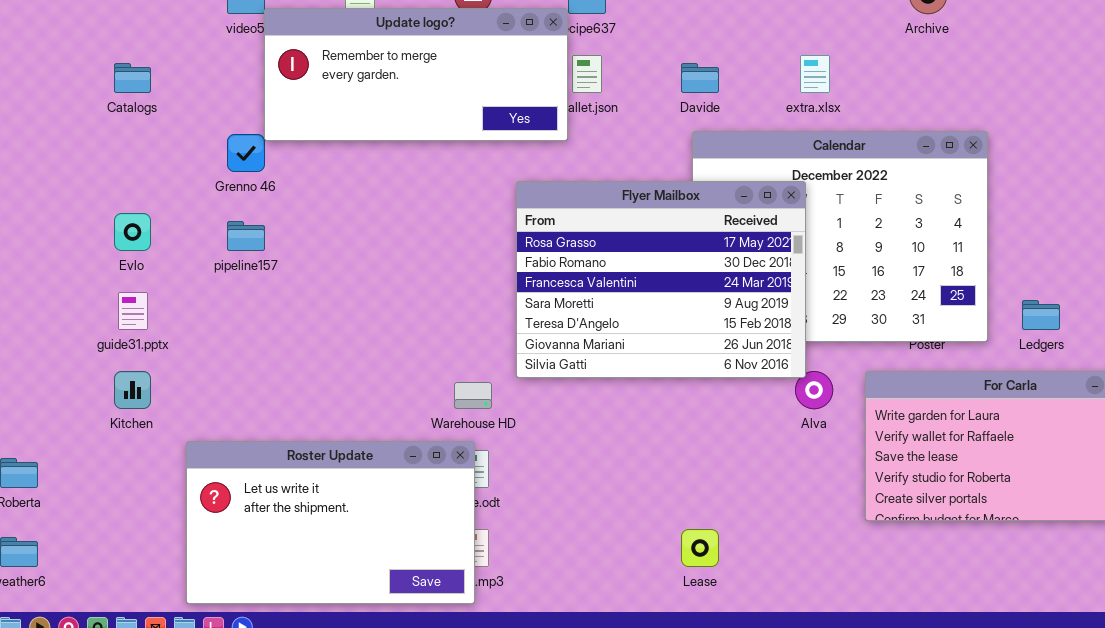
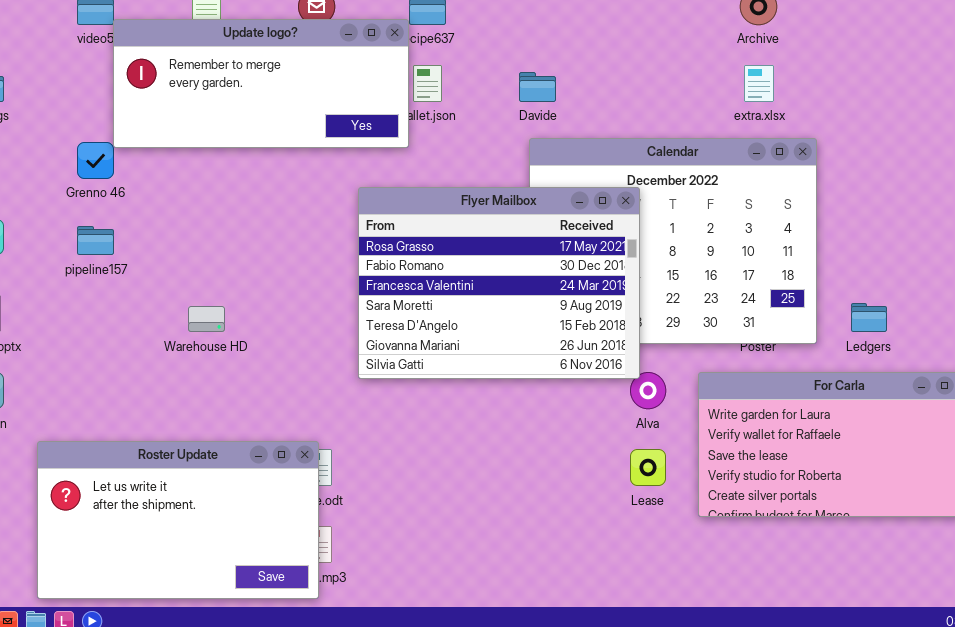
extra.xlsx: [800,55,830,93] -> [744,65,774,102], moved
Warehouse HD: [454,382,492,409] -> [188,306,225,332], moved
Lease: [681,529,719,567] -> [630,449,666,486], moved

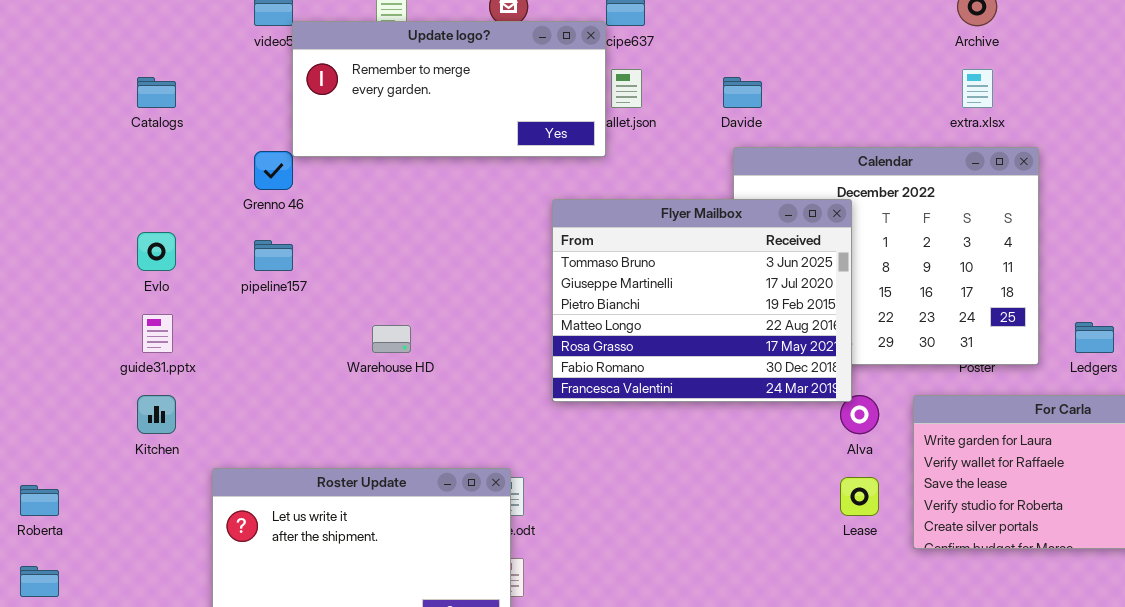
Flyer Mailbox: [358,187,640,379] -> [552,199,852,402], scrolled up 4 rows

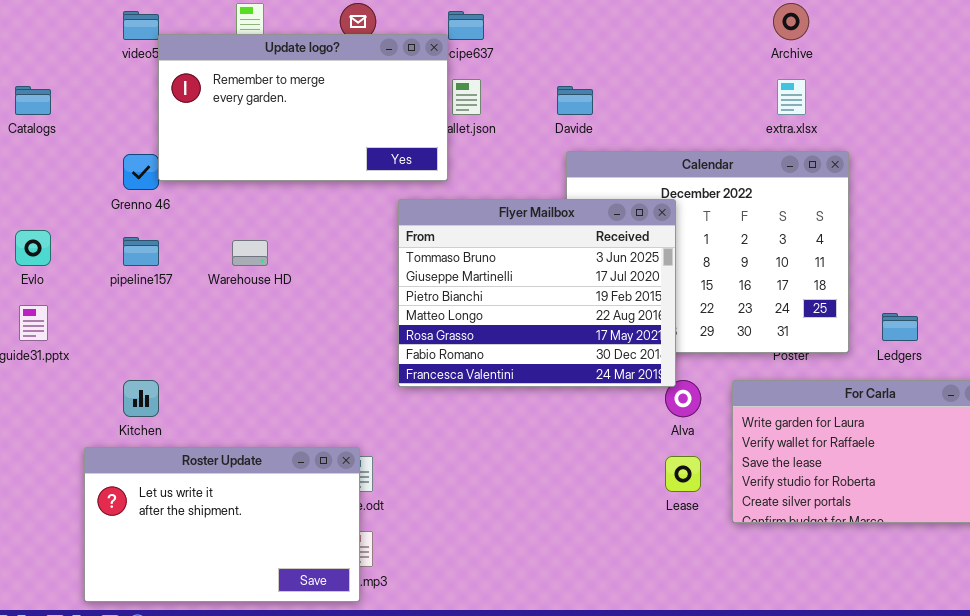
Update logo?: [292,21,606,157] -> [158,34,448,181], resized
Warehouse HD: [372,325,411,353] -> [232,240,268,266], moved
Kitchen: [137,395,176,434] -> [123,380,159,417], moved

